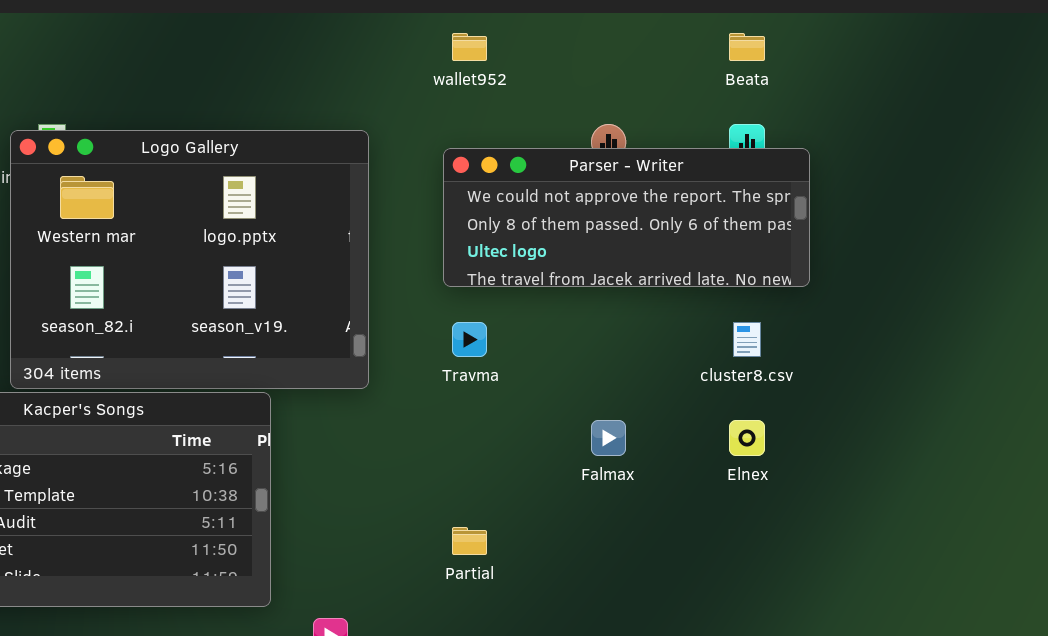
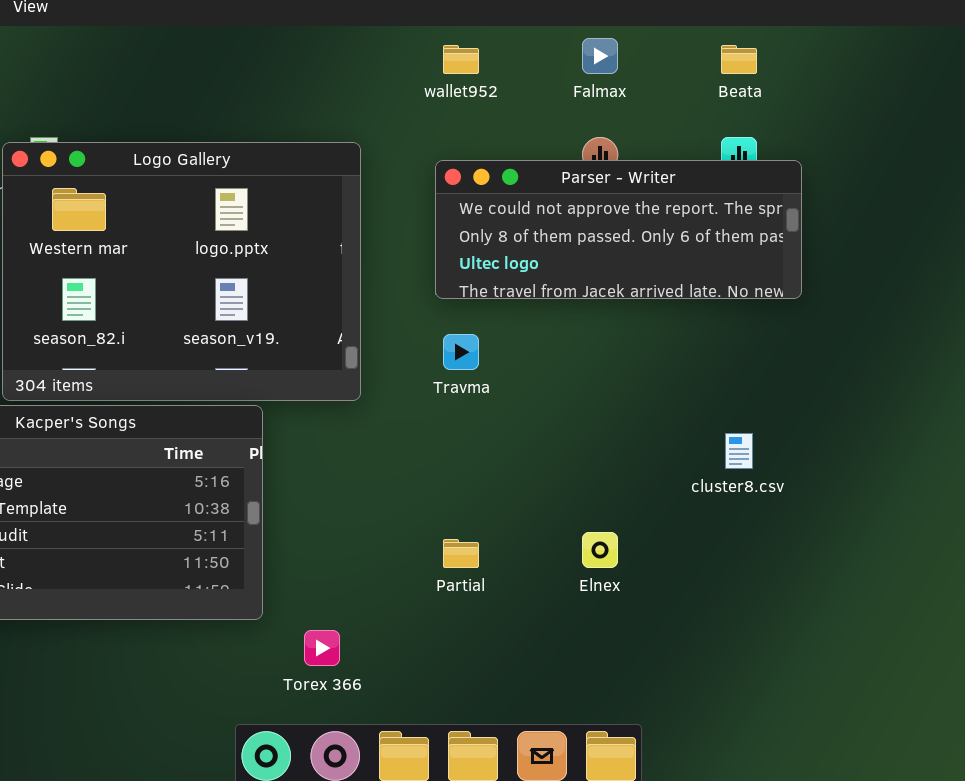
cluster8.csv: [733,322,761,357] -> [725,433,753,469], moved
Falmax: [591,420,626,456] -> [582,38,618,74], moved
Elnex: [729,420,765,456] -> [582,532,618,568], moved

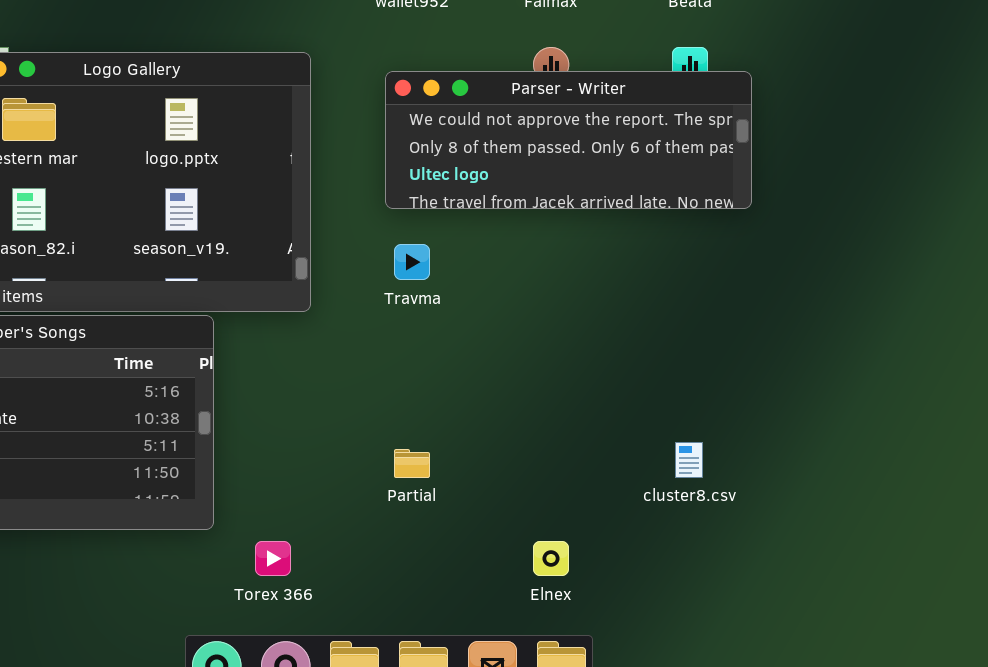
cluster8.csv: [725,433,753,469] -> [675,442,703,478], moved
Elnex: [582,532,618,568] -> [533,541,569,576], moved

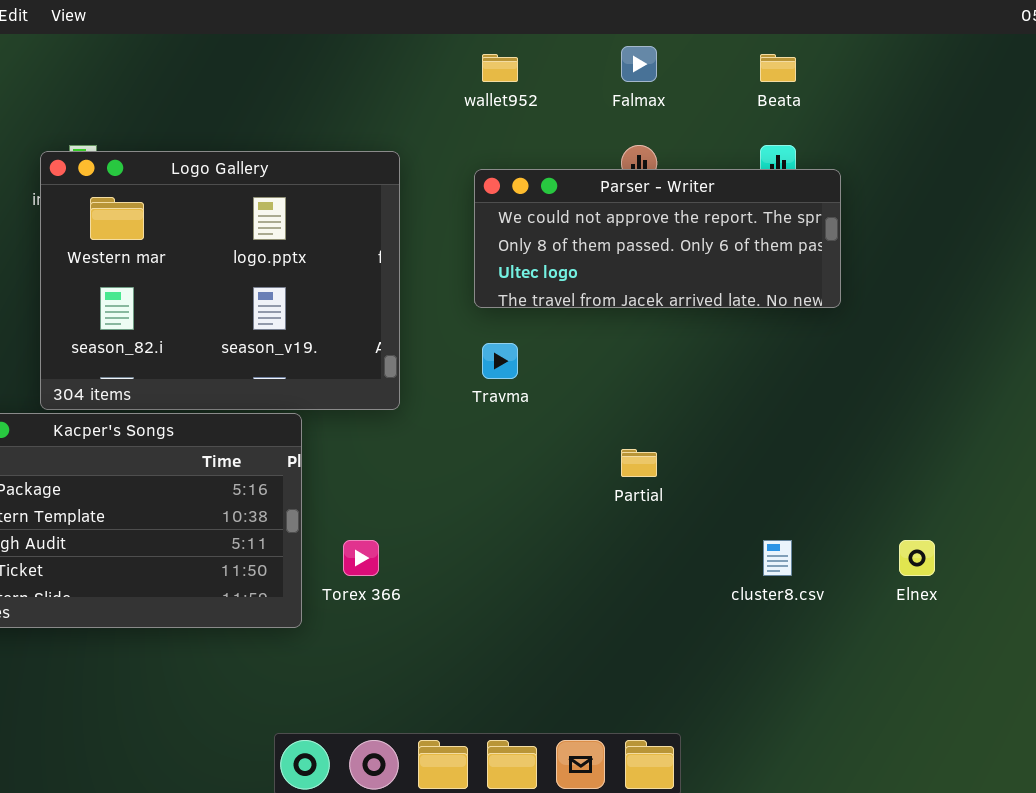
Partial: [394,449,430,478] -> [621,449,657,477], moved
Torex 366: [255,541,291,576] -> [343,540,379,576], moved
Elnex: [533,541,569,576] -> [899,540,935,576], moved

